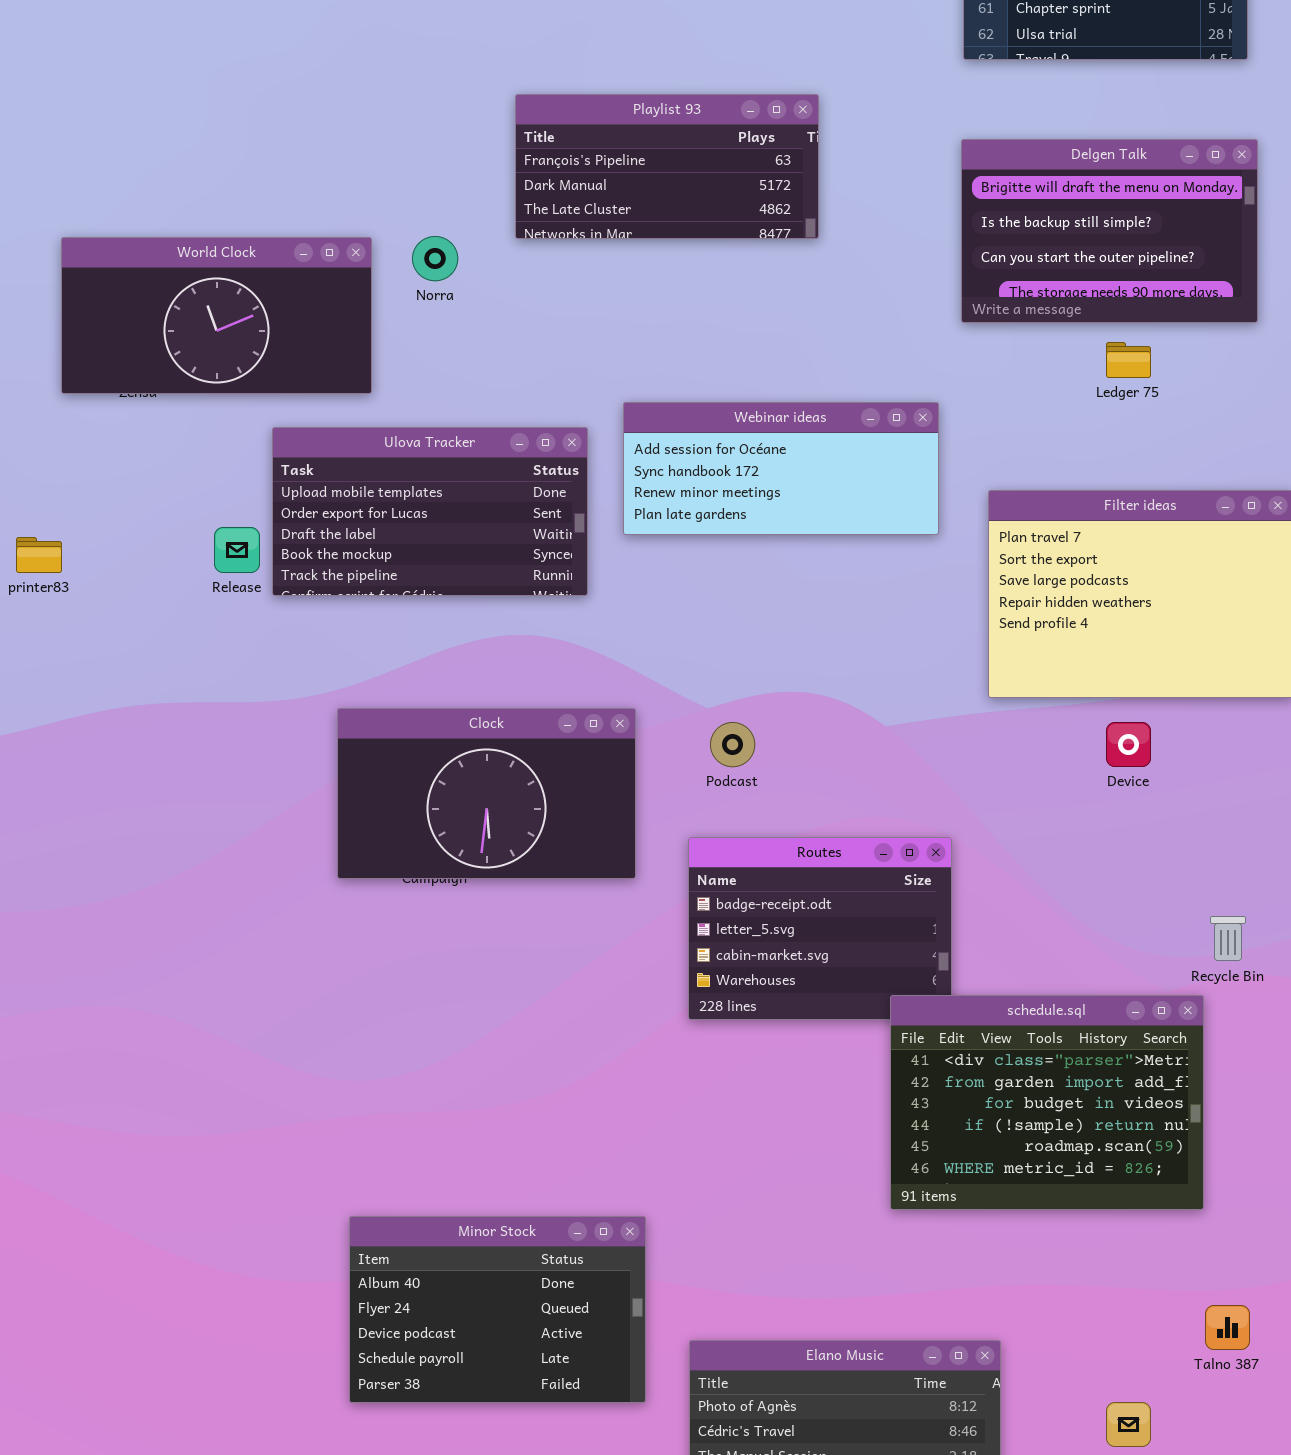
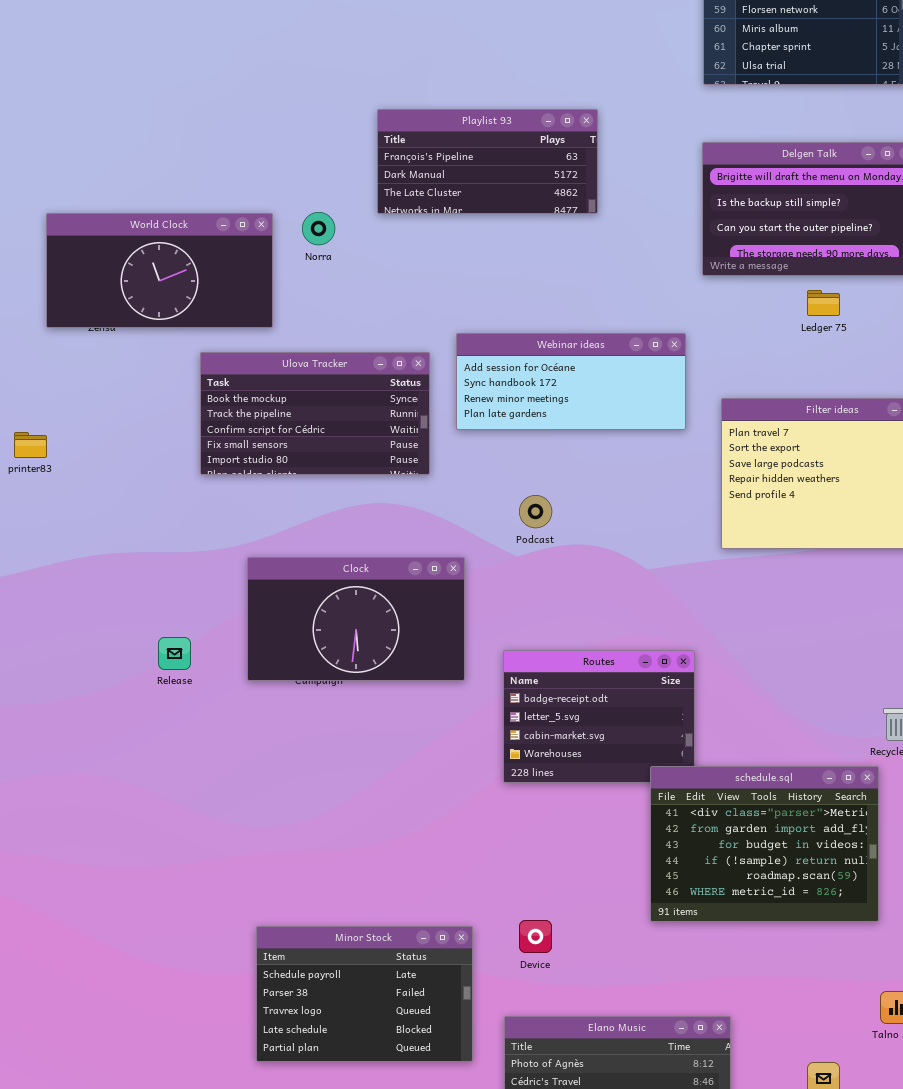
Ulova Tracker: [272,427,588,596] -> [200,352,430,475], scrolled down 3 rows
Release: [214,527,260,573] -> [158,637,191,670], moved
Podcast: [710,722,755,767] -> [519,495,552,528], moved
Device: [1106,722,1151,767] -> [519,920,552,953], moved
Minor Stock: [349,1216,646,1403] -> [256,926,473,1062], scrolled down 3 rows

